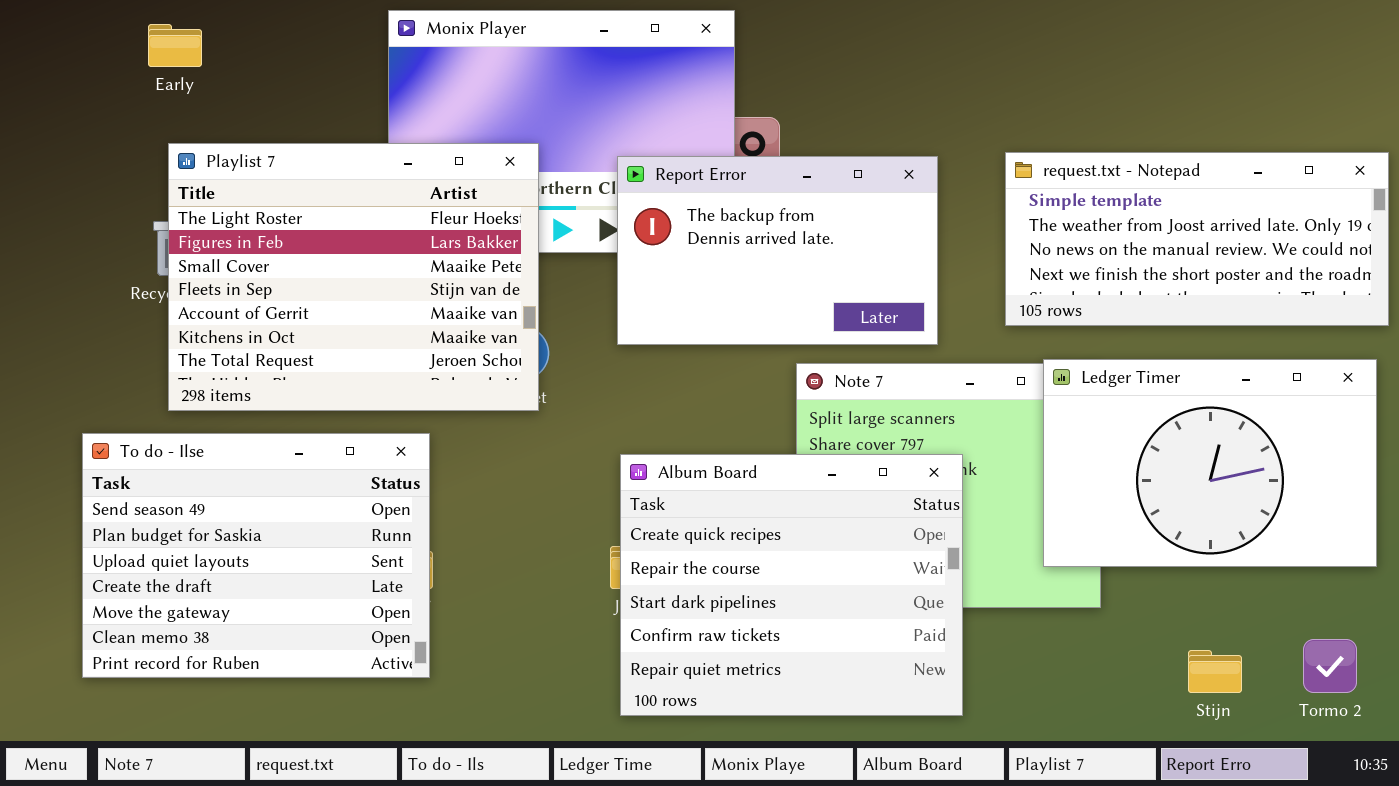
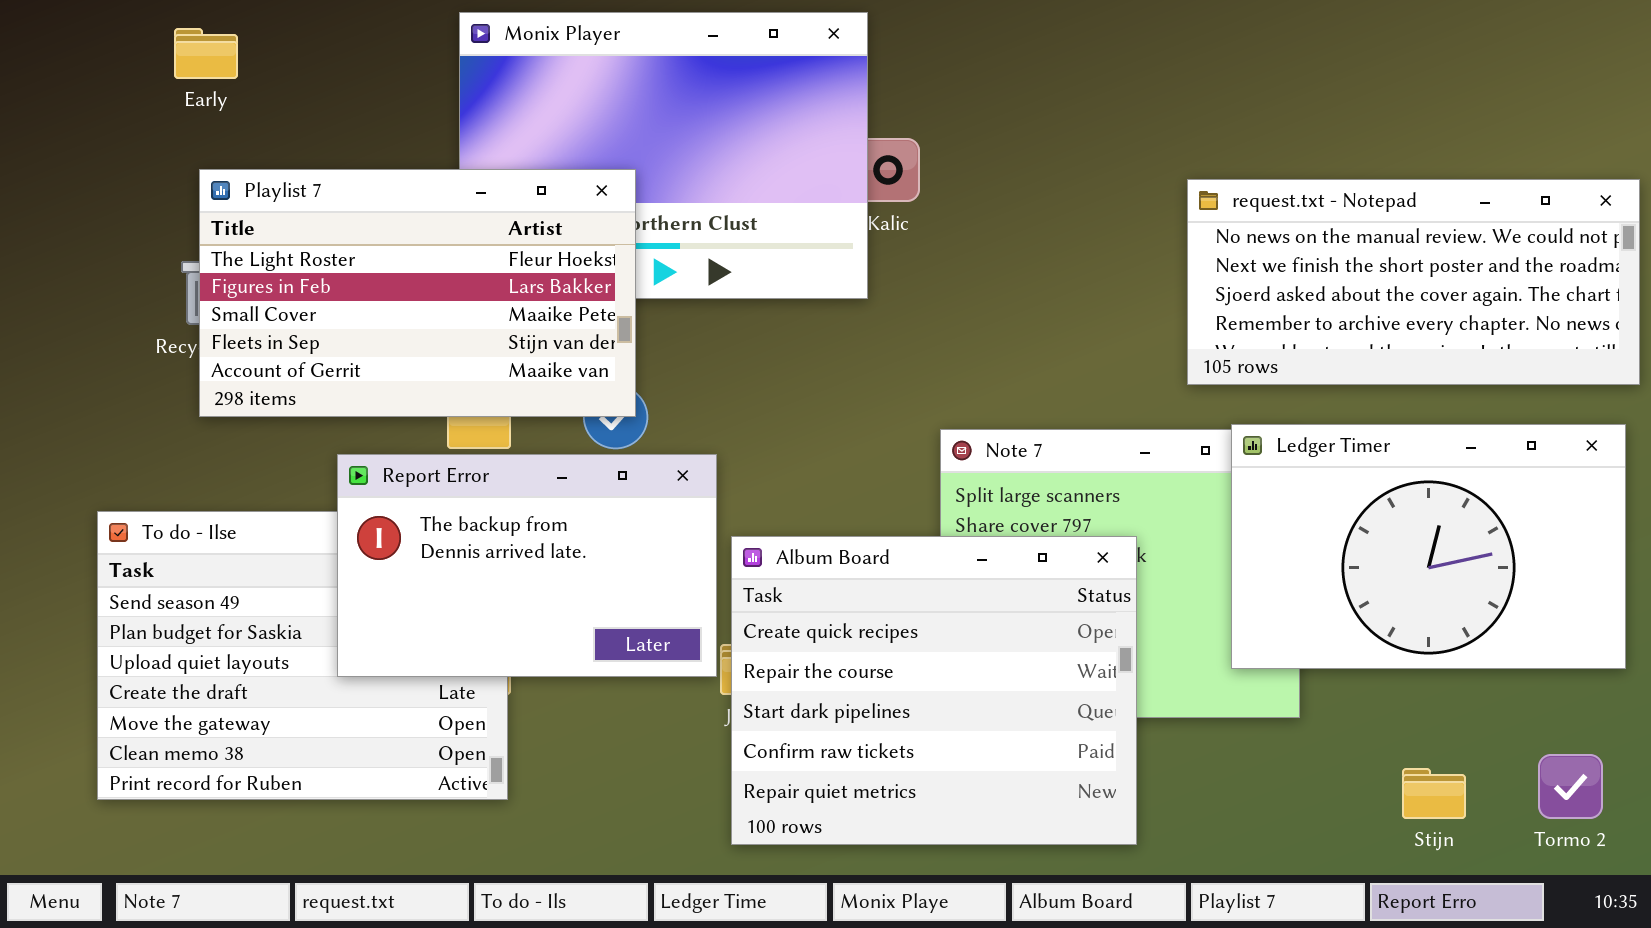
Playlist 7: [168,143,539,411] -> [199,169,636,417], resized
request.txt - Notepad: [1005,152,1389,326] -> [1187,179,1640,385], scrolled down 2 rows
Report Error: [617,156,938,345] -> [337,454,717,677], moved

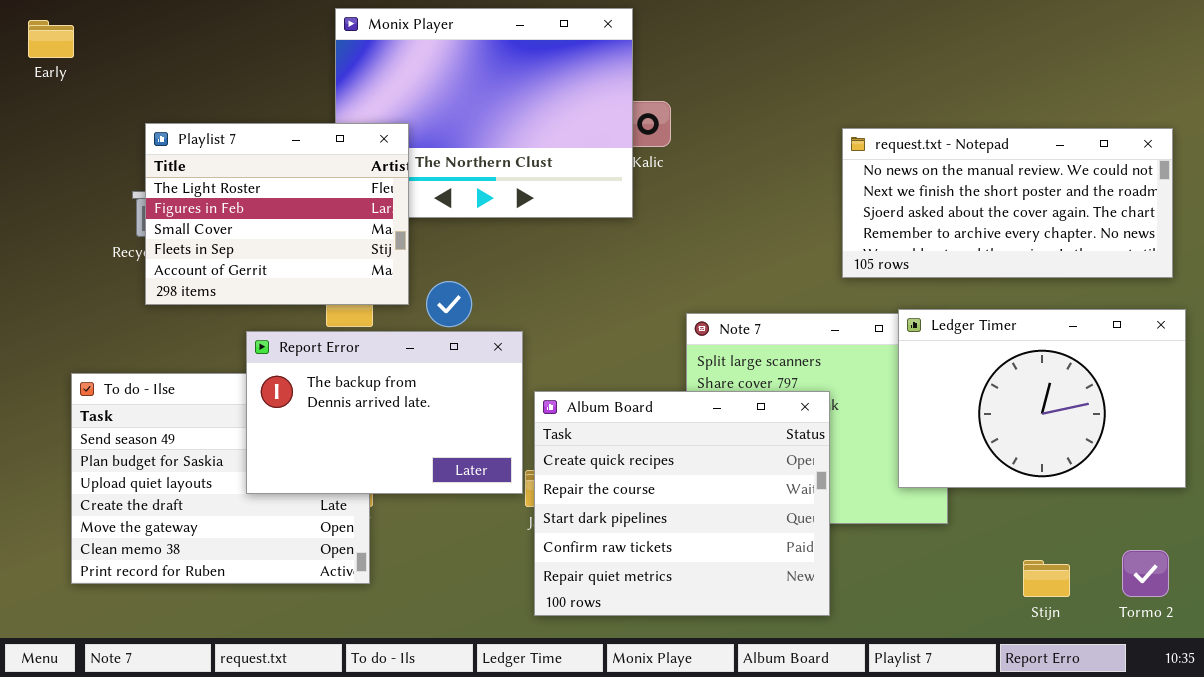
Early: [174,28,238,79] -> [28,20,74,58], moved
Playlist 7: [199,169,636,417] -> [145,123,409,305], resized
request.txt - Notepad: [1187,179,1640,385] -> [842,128,1173,278], moved

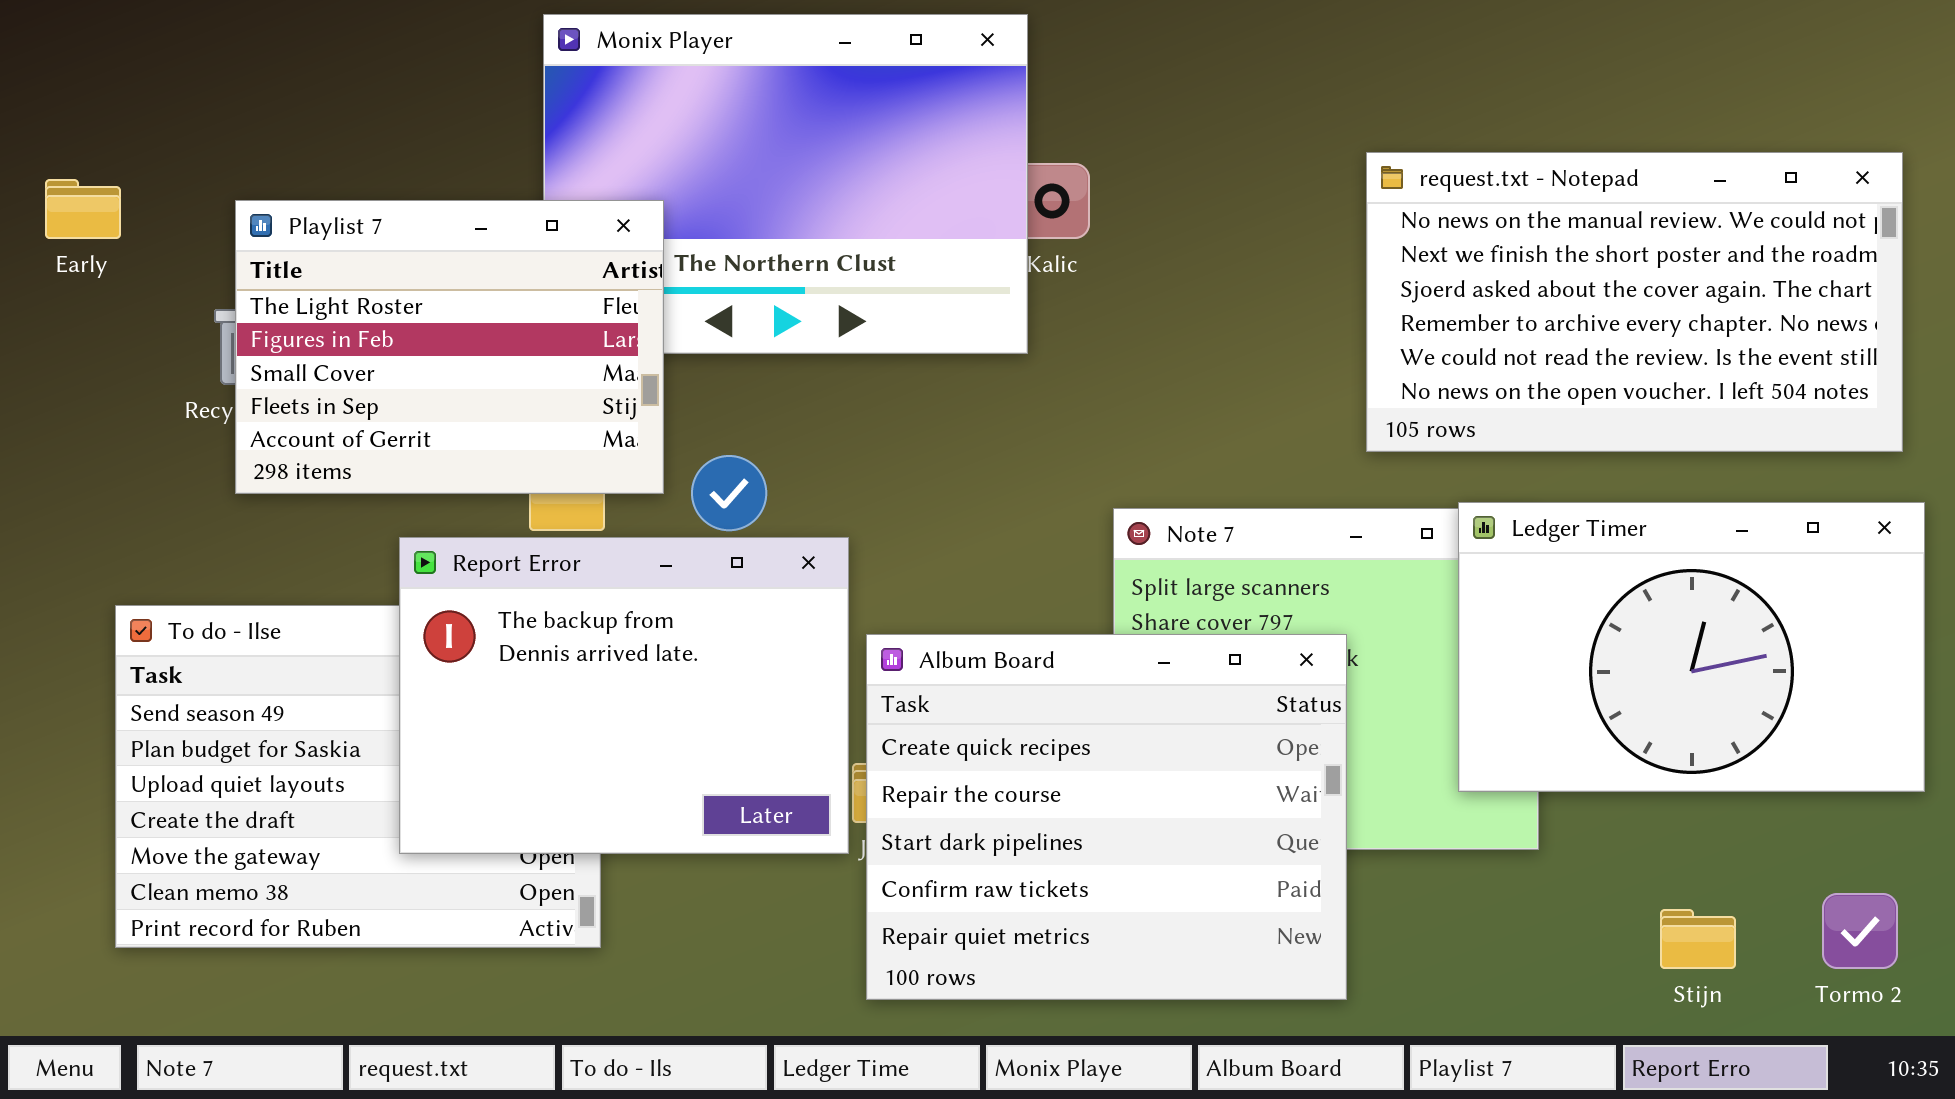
Early: [28,20,74,58] -> [45,179,121,239], moved
request.txt - Notepad: [842,128,1173,278] -> [1366,152,1903,452], resized
Report Error: [246,331,523,494] -> [399,537,849,854], resized

